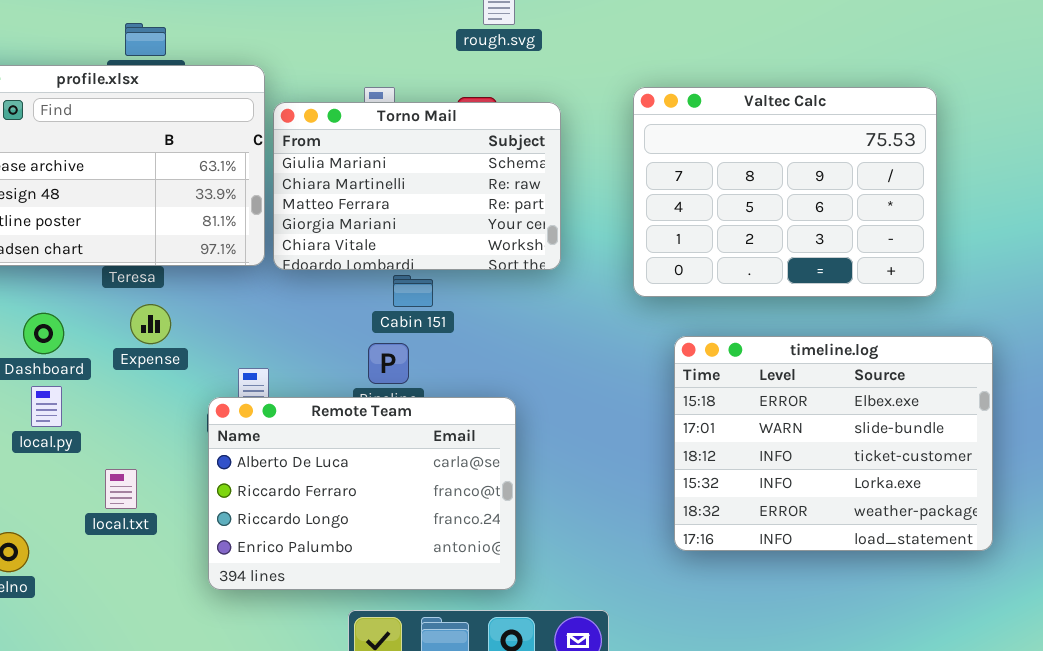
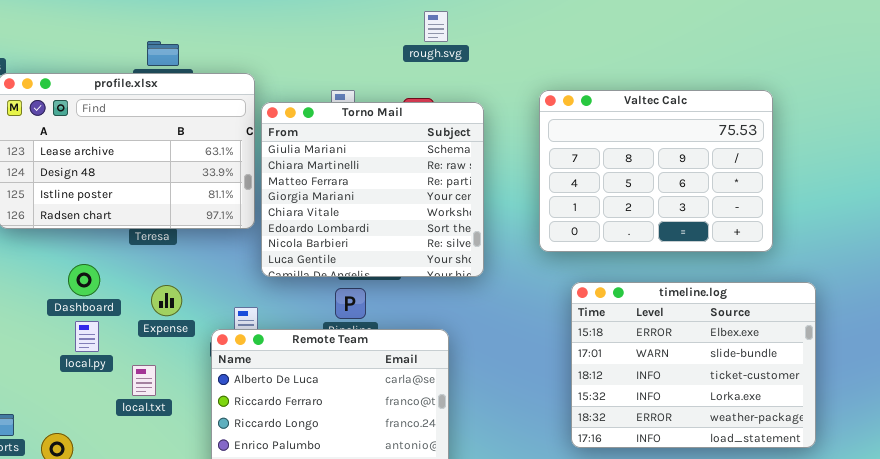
Torno Mail: [273,102,561,270] -> [261,102,484,277], resized
Expense: [130,304,171,344] -> [151,285,182,316], moved
local.txt: [105,469,137,509] -> [132,365,156,396], moved

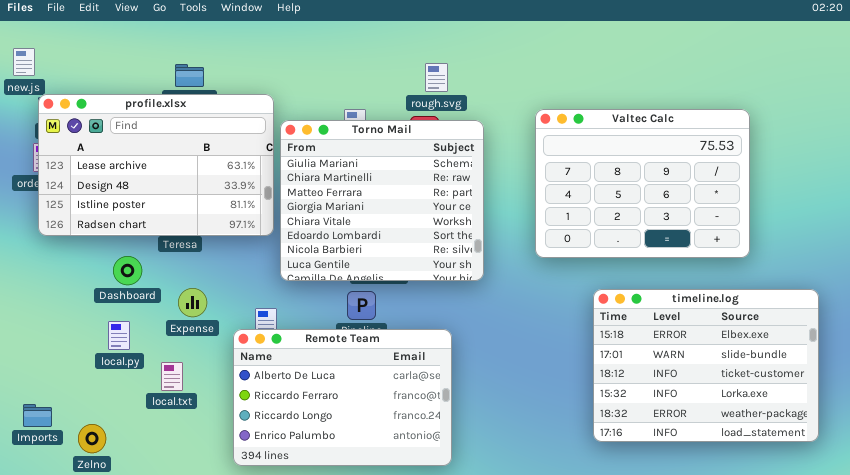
rough.svg: [424,11,448,42] -> [425,63,448,92], moved
Dashboard: [68,264,100,296] -> [113,256,142,285], moved
timeline.log: [571,282,816,448] -> [593,289,819,442], moved

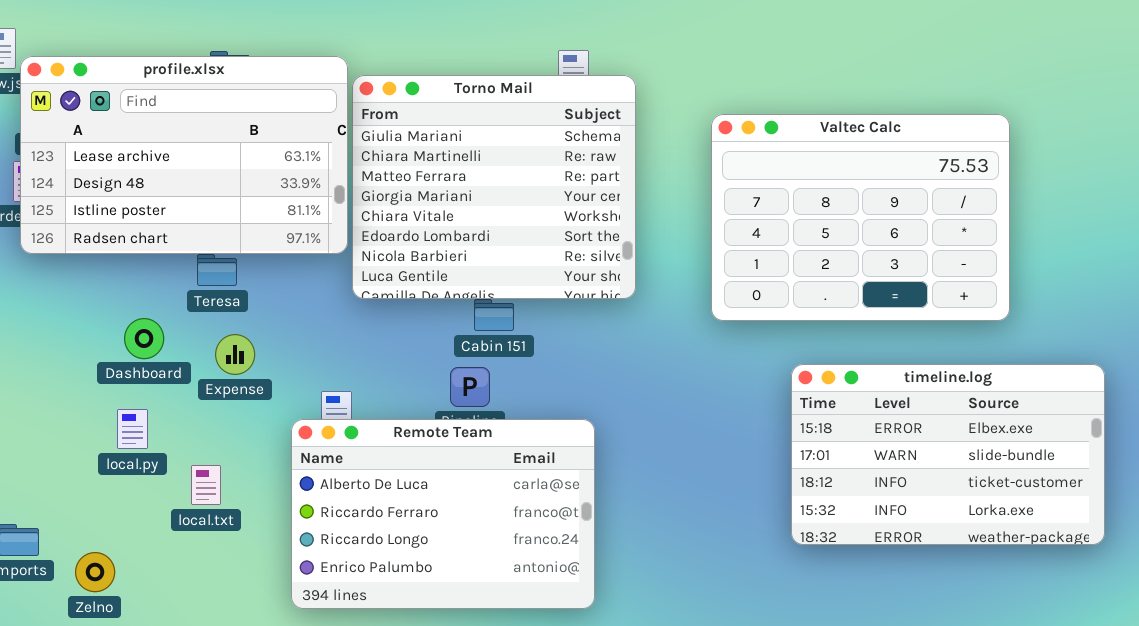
profile.xlsx: [38,94,274,236] -> [20,56,348,254], moved
Torno Mail: [280,120,484,281] -> [352,75,636,299], moved
Expense: [178,288,207,317] -> [215,334,255,375], moved
timeline.log: [593,289,819,442] -> [791,364,1105,545], resized

